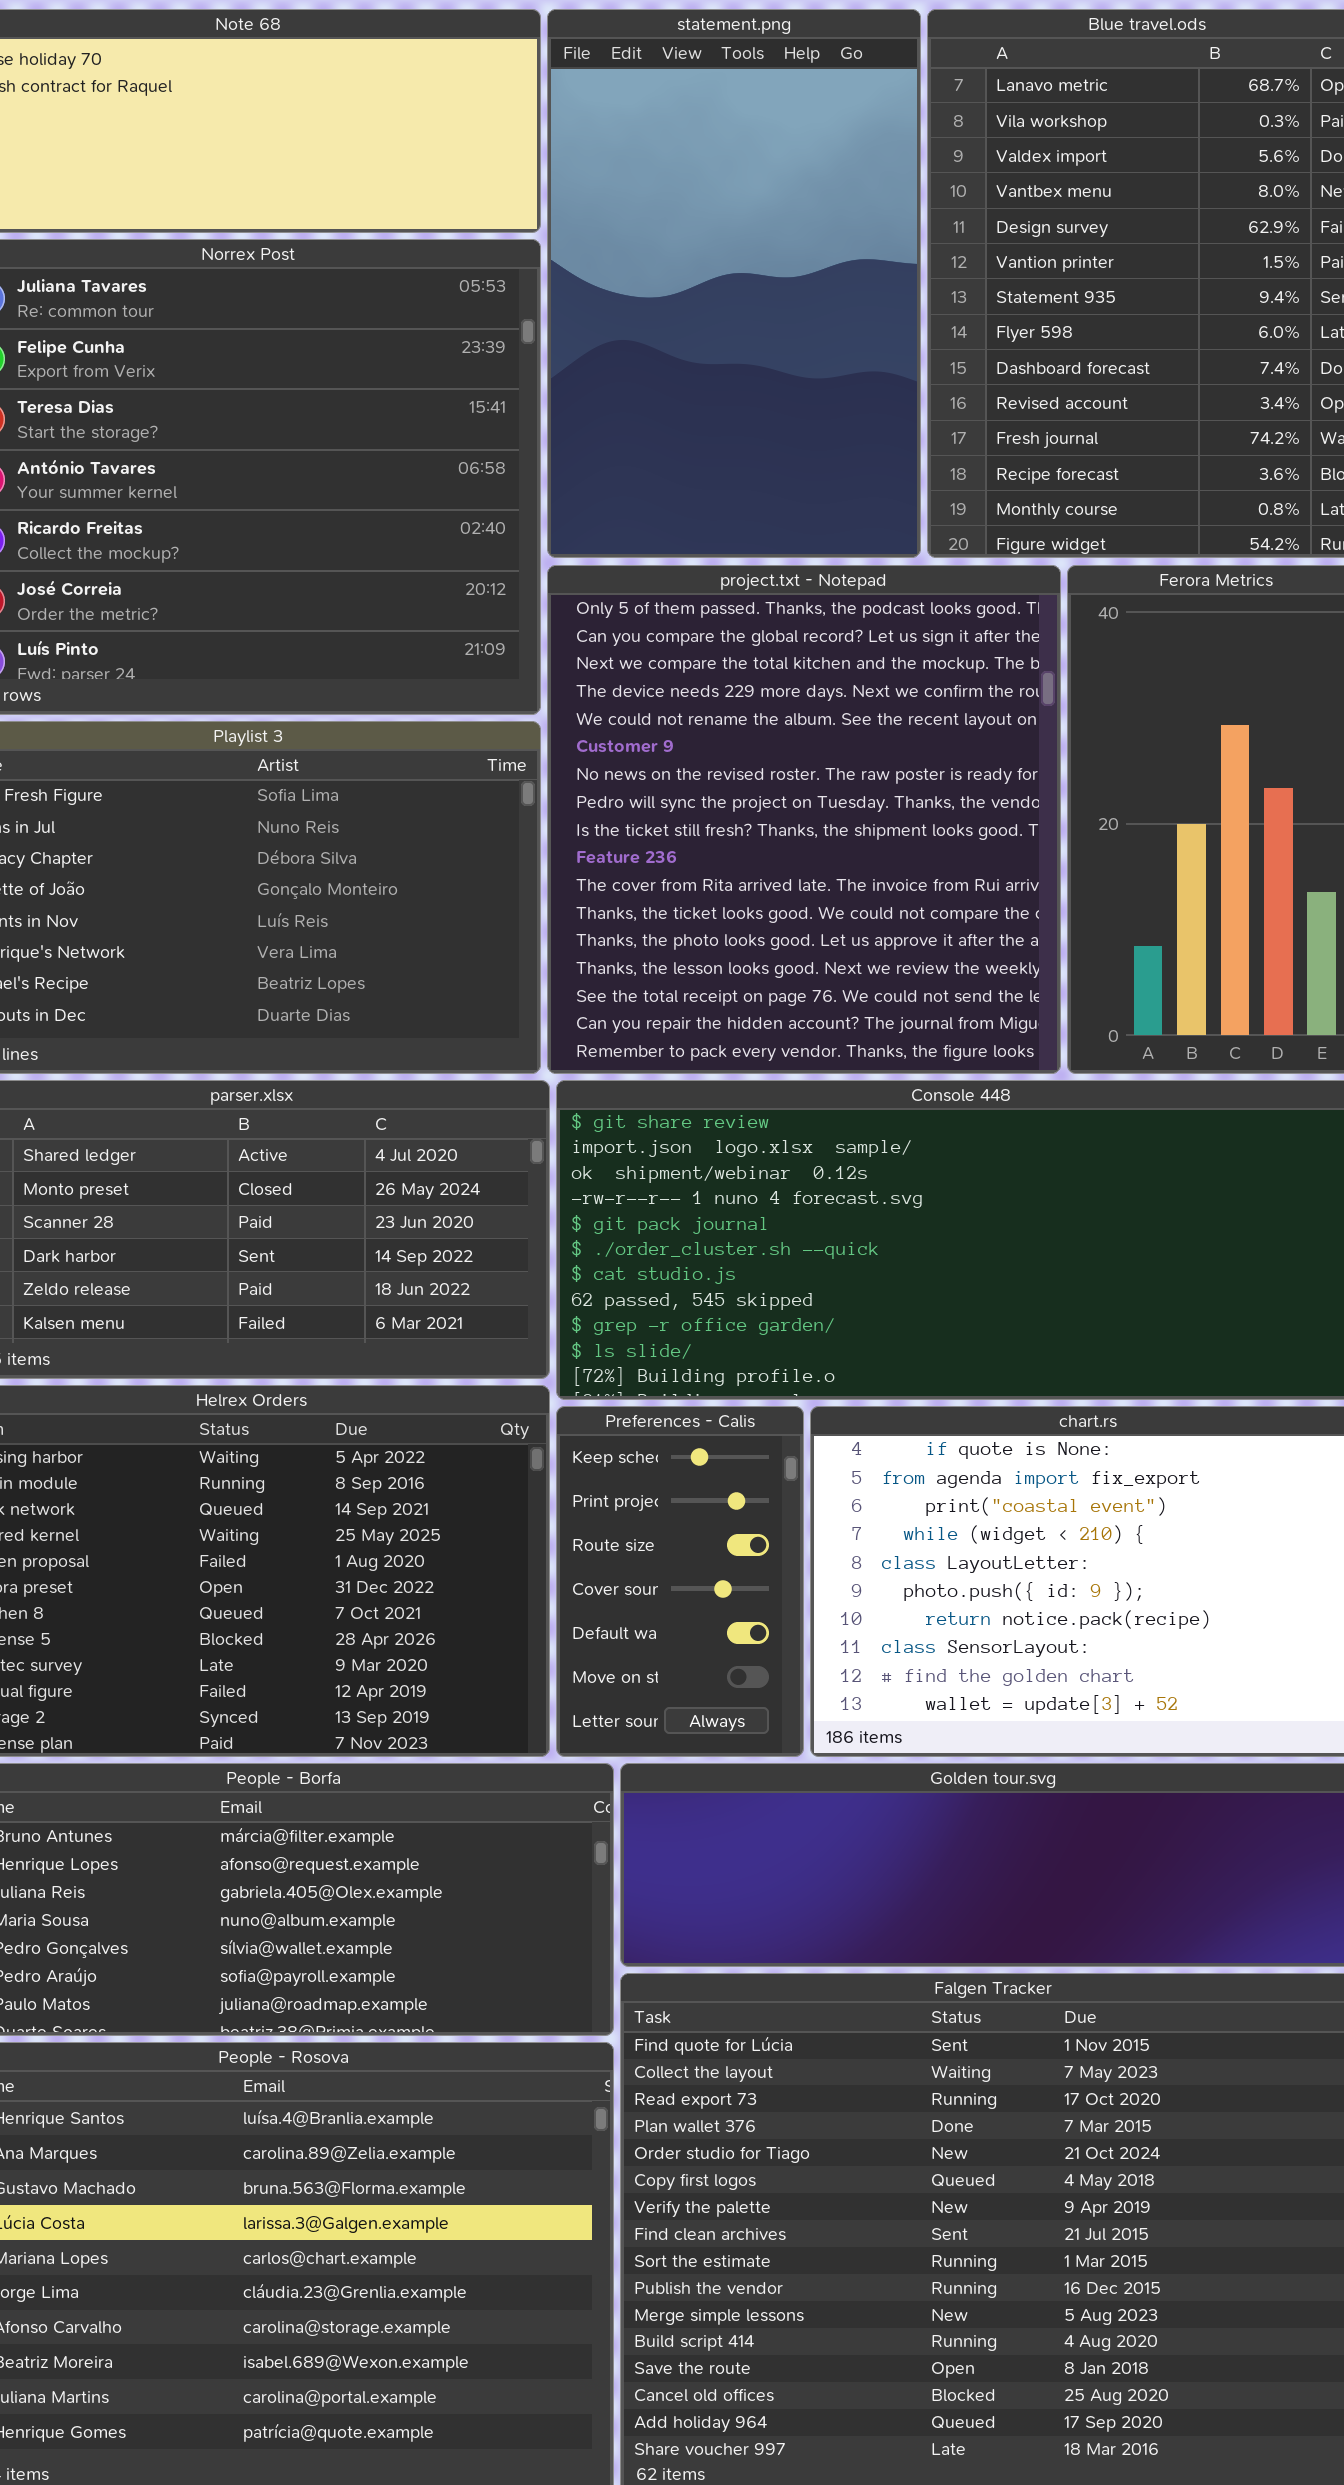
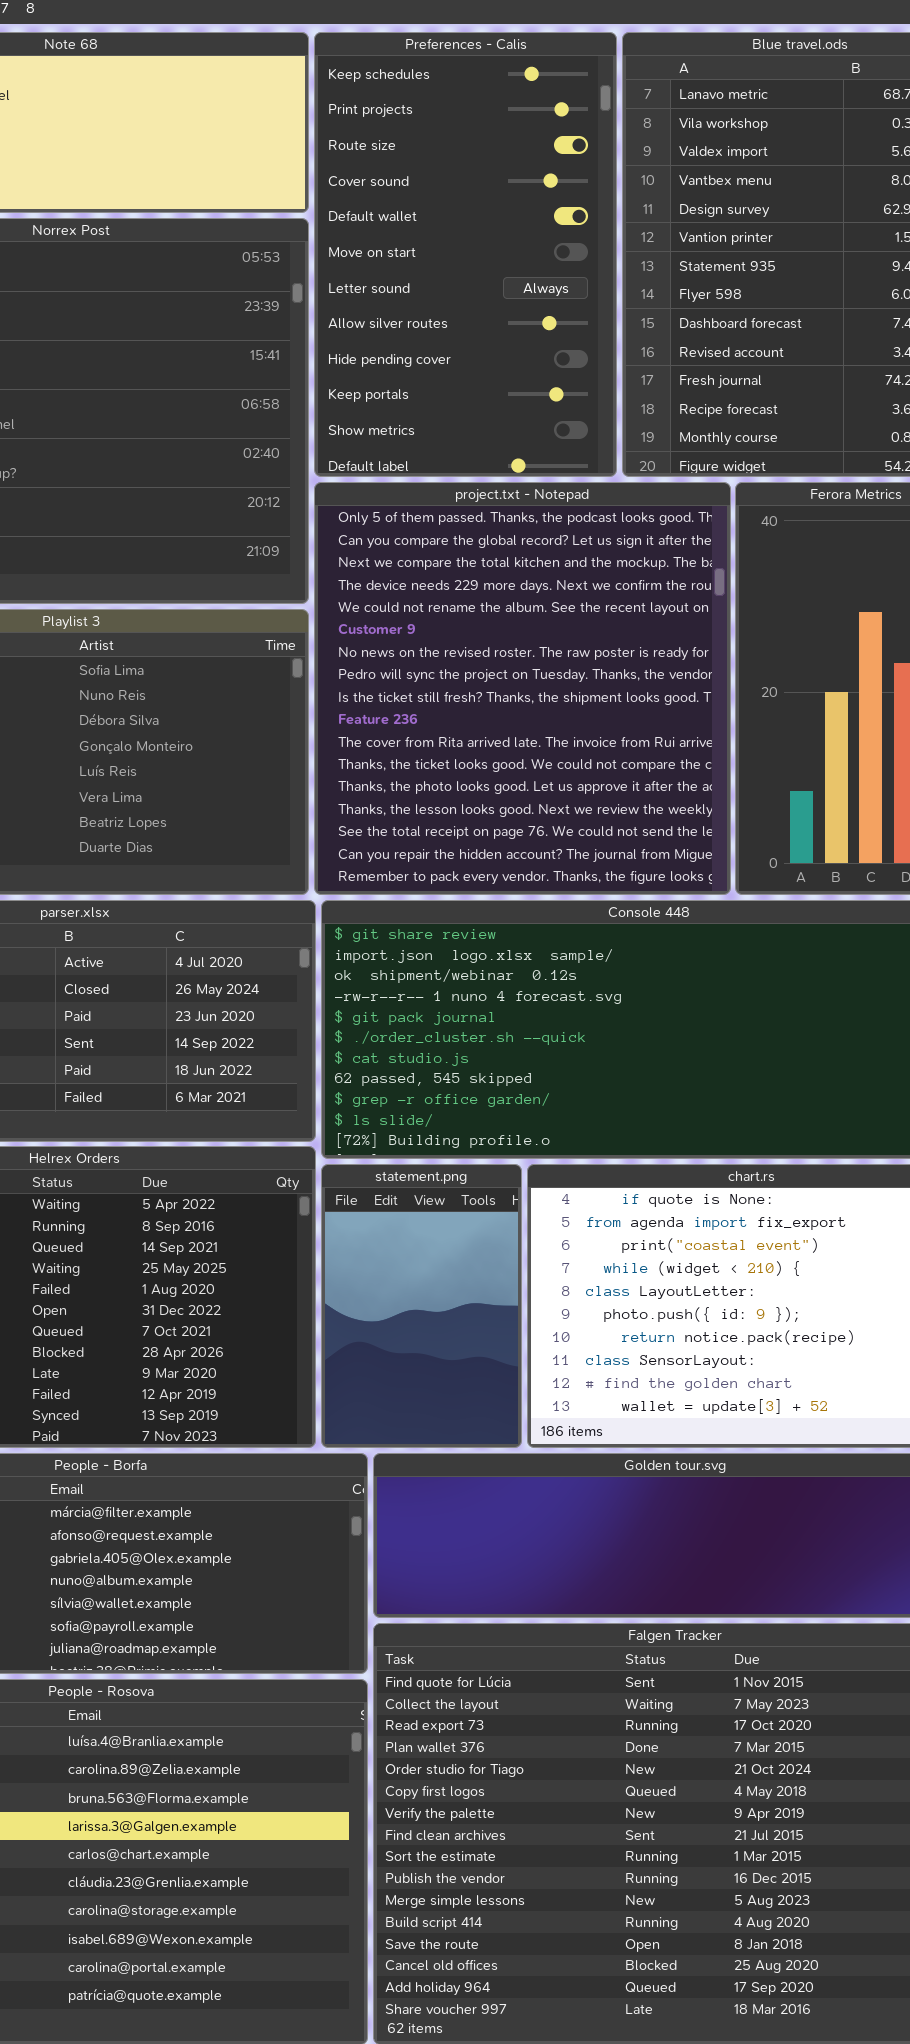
statement.png: [547,9,921,558] -> [321,1164,522,1448], moved, resized
Preferences - Calis: [556,1406,804,1757] -> [314,32,617,477], moved, resized

